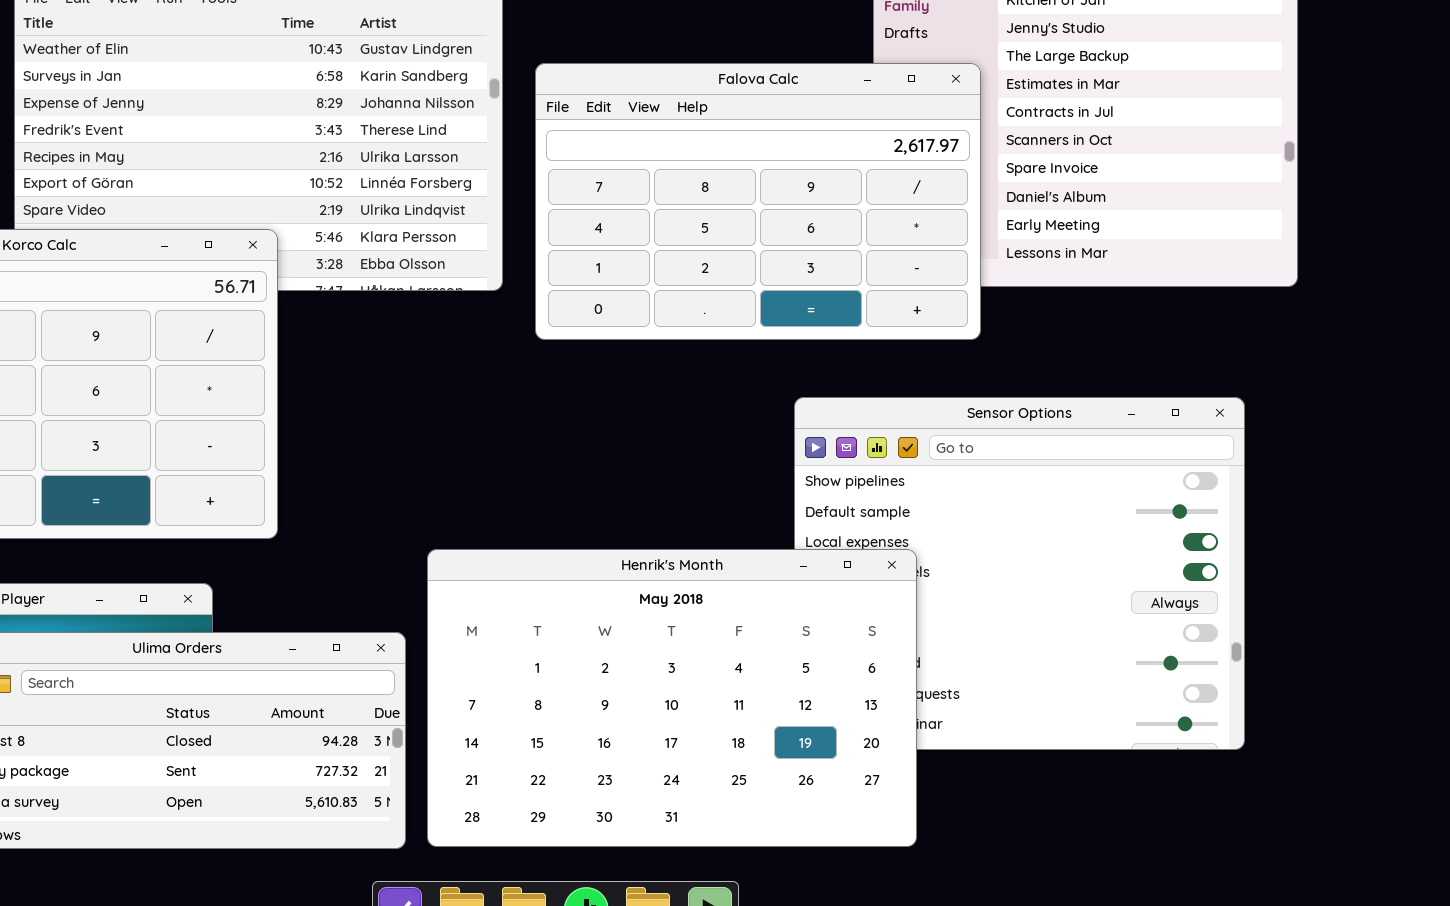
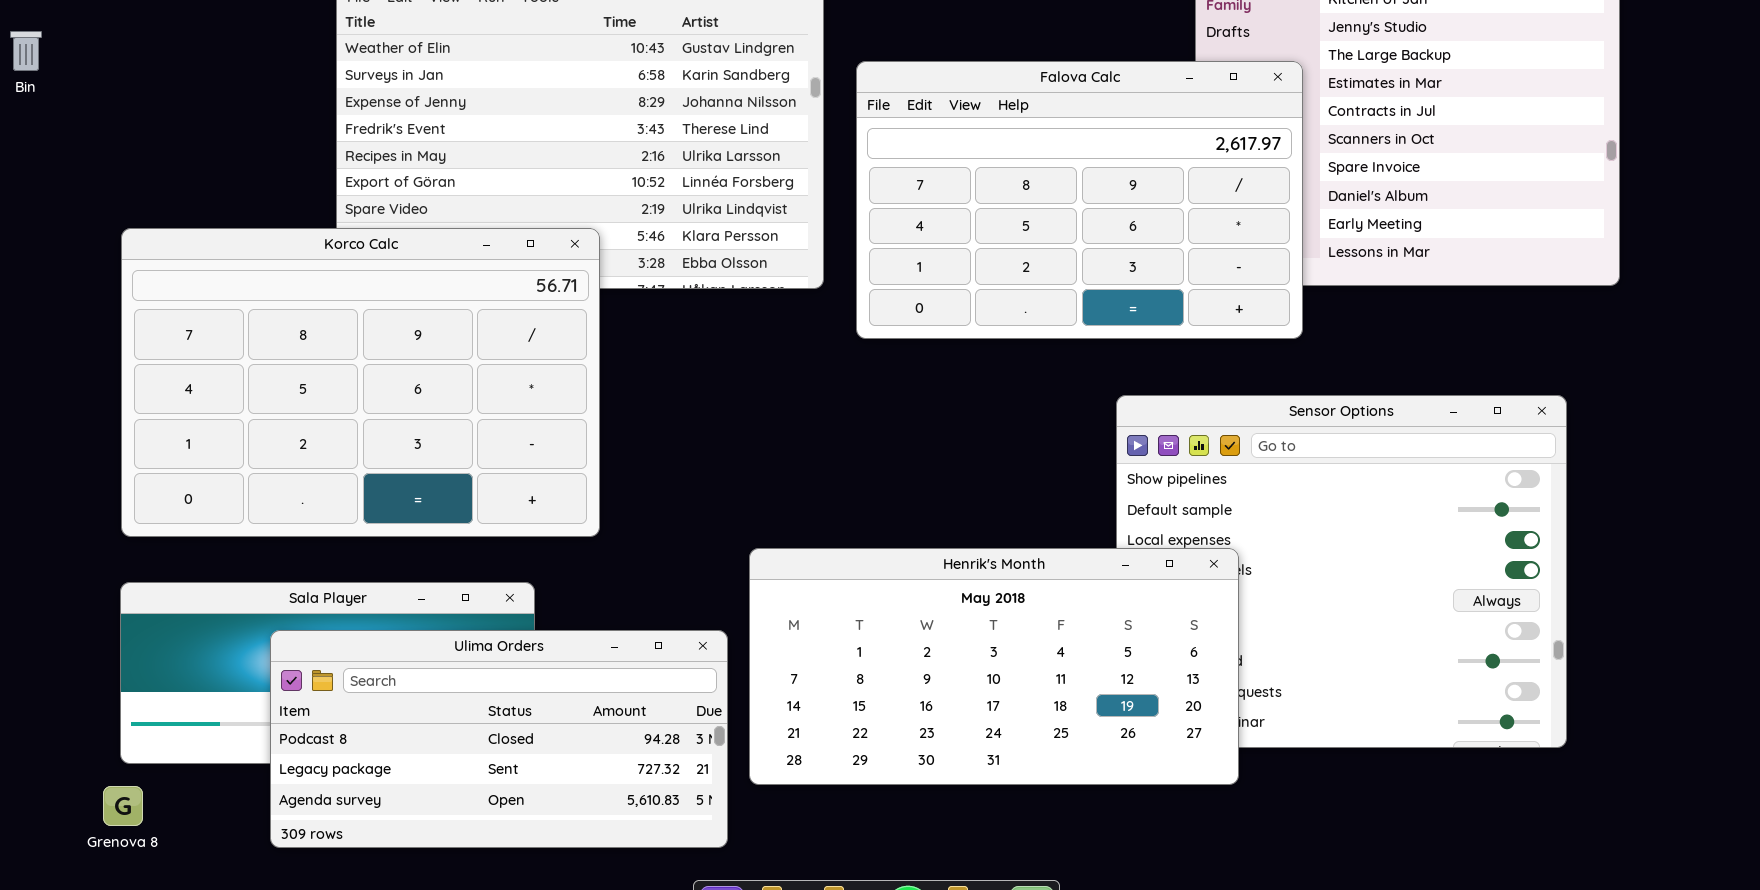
Henrik's Month: [427,549,917,847] -> [749,548,1239,785], resized

